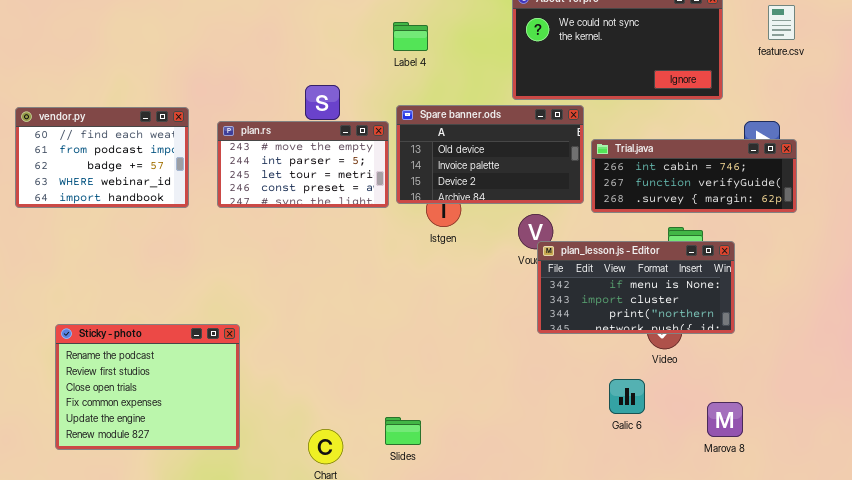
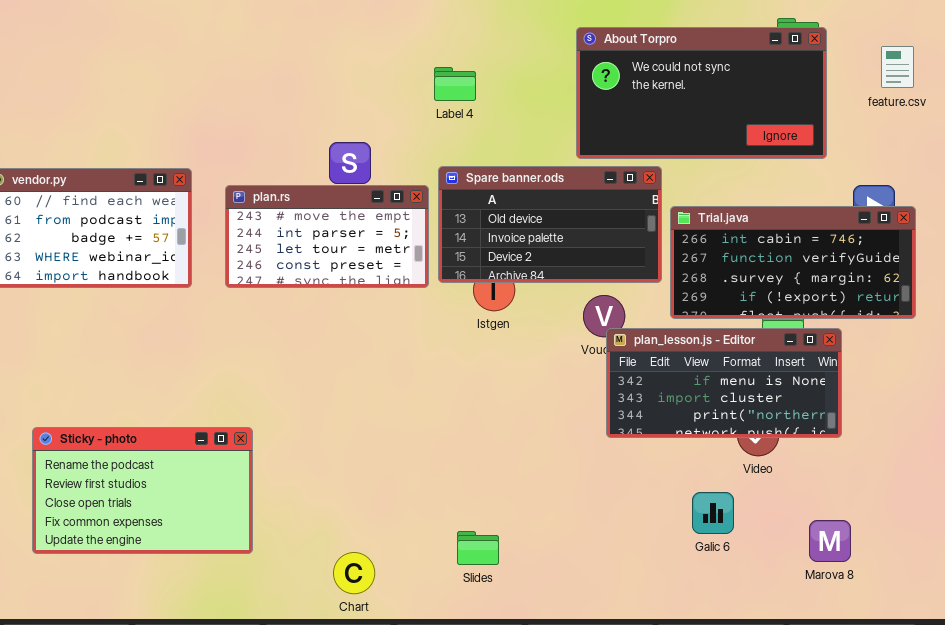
Trial.java: [591,139,797,213] -> [670,206,916,319], resized
Sticky - photo: [55,324,240,450] -> [32,427,253,554], resized
Slides: [385,417,421,445] -> [457,531,499,565], moved

